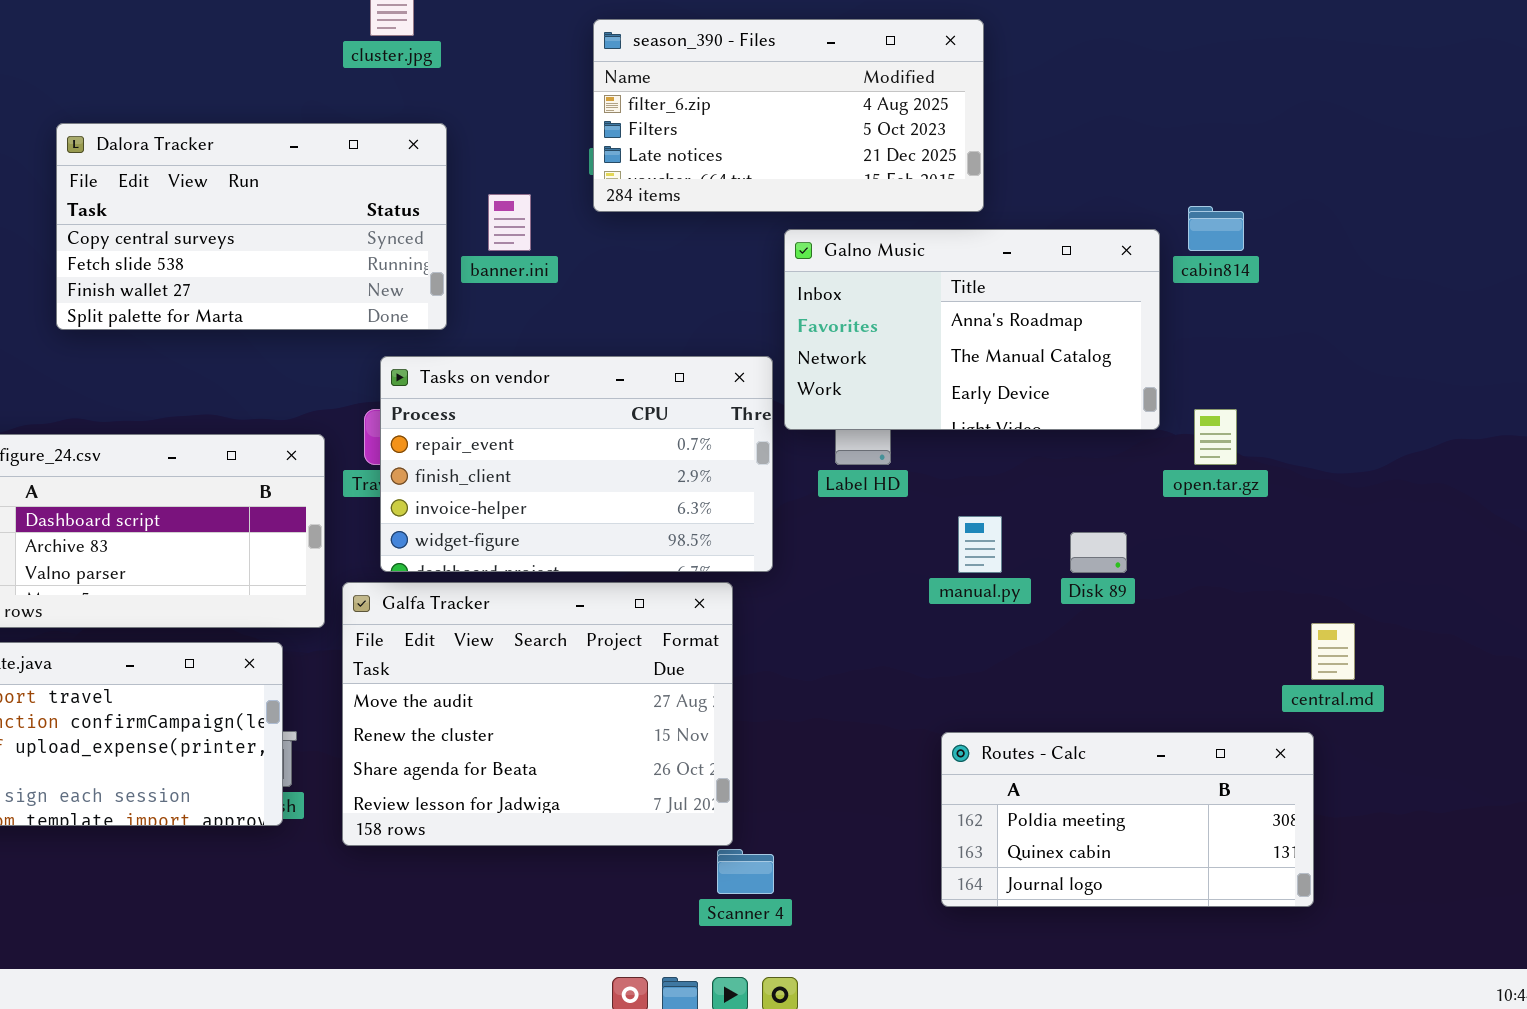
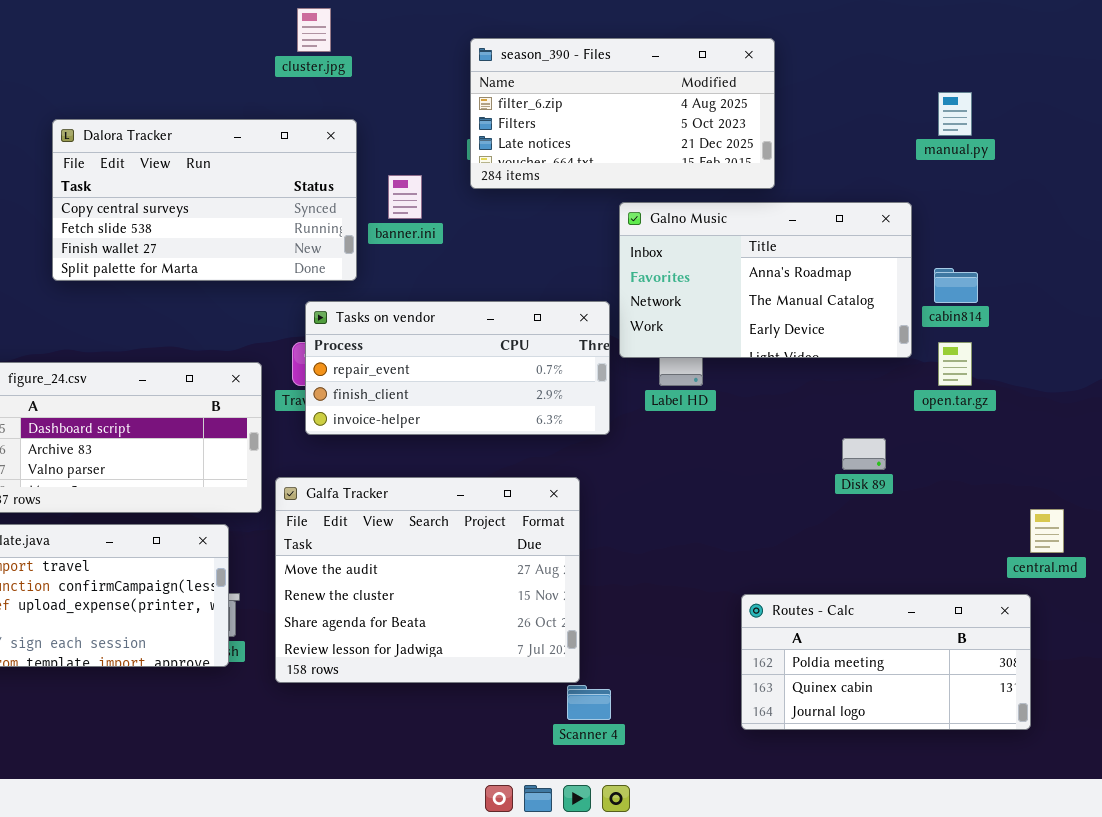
cabin814: [1188,206,1244,251] -> [934,268,978,303], moved
Tasks on vendor: [380,356,773,572] -> [305,301,610,435], resized
manual.py: [958,516,1002,573] -> [938,92,972,136], moved

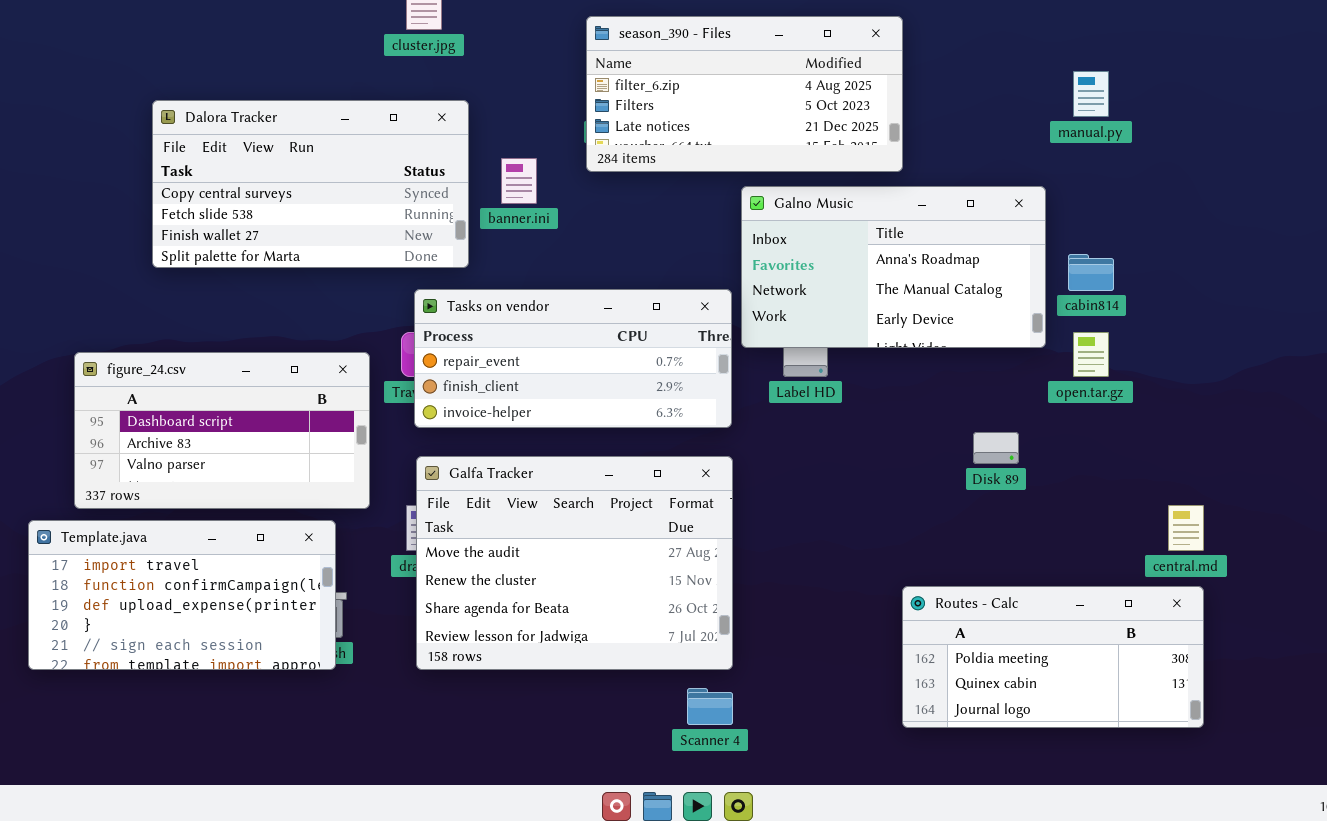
Galfa Tracker: [275,477,580,683] -> [416,456,733,670], moved
Routes - Calc: [741,594,1031,730] -> [902,586,1204,728], moved

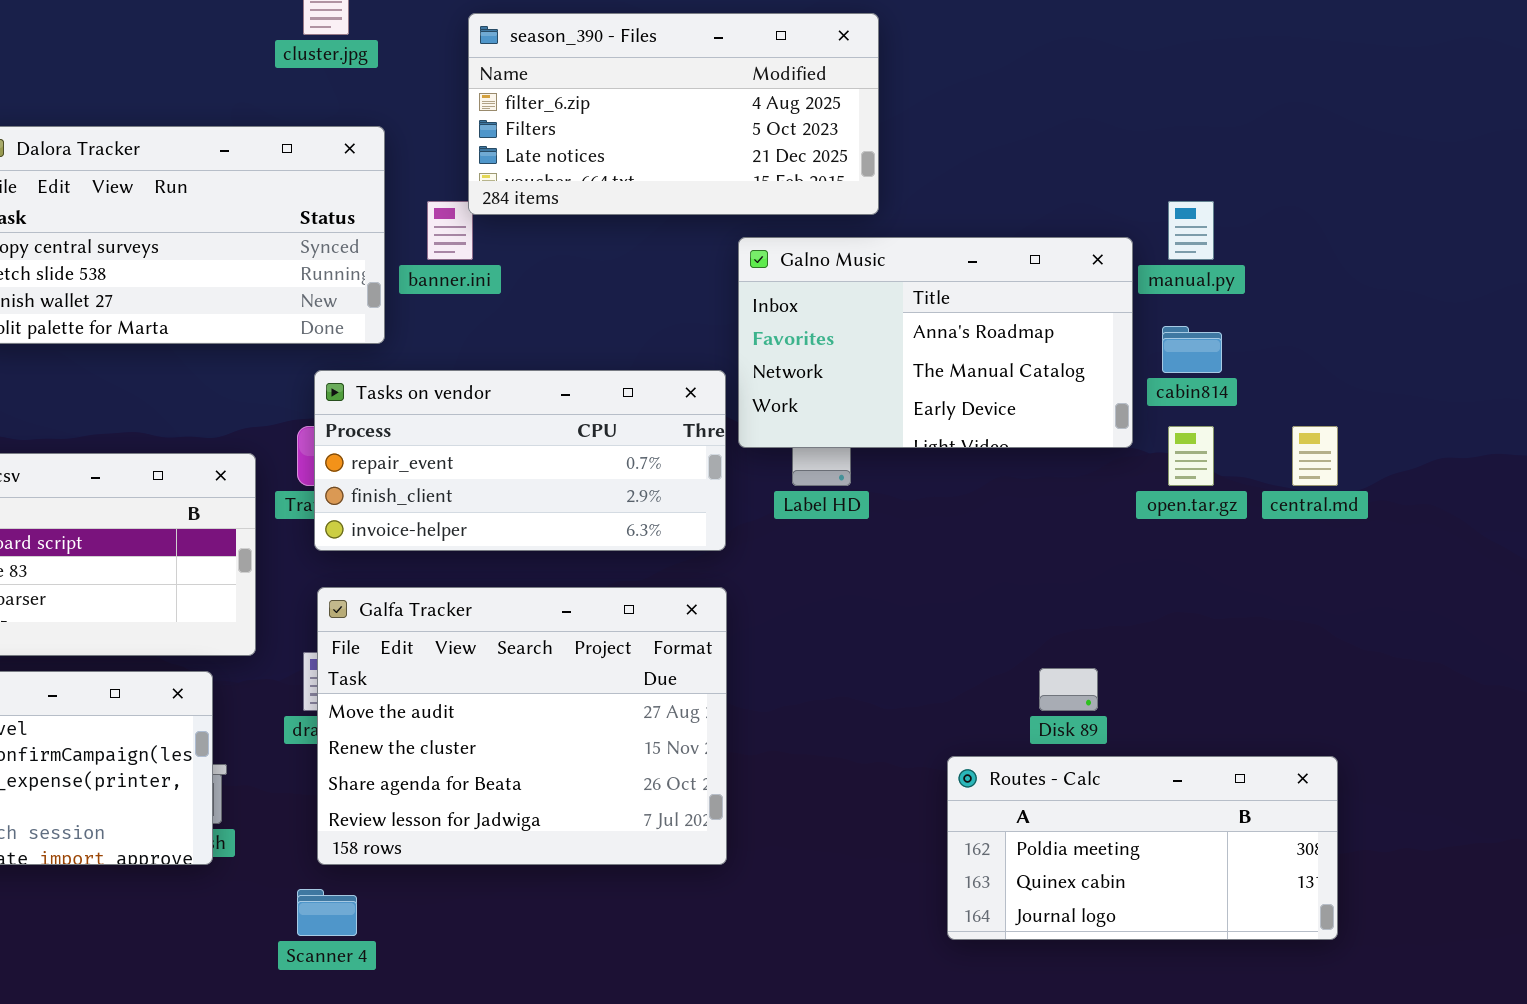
season_390 - Files: [586,16,903,172] -> [468,13,879,215], moved
manual.py: [1073,71,1109,117] -> [1168,201,1214,260], moved
Disk 89: [973,432,1019,464] -> [1039,668,1098,711], moved
central.md: [1168,505,1204,551] -> [1292,426,1338,486], moved
Scanner 4: [687,688,733,725] -> [297,889,357,936], moved

